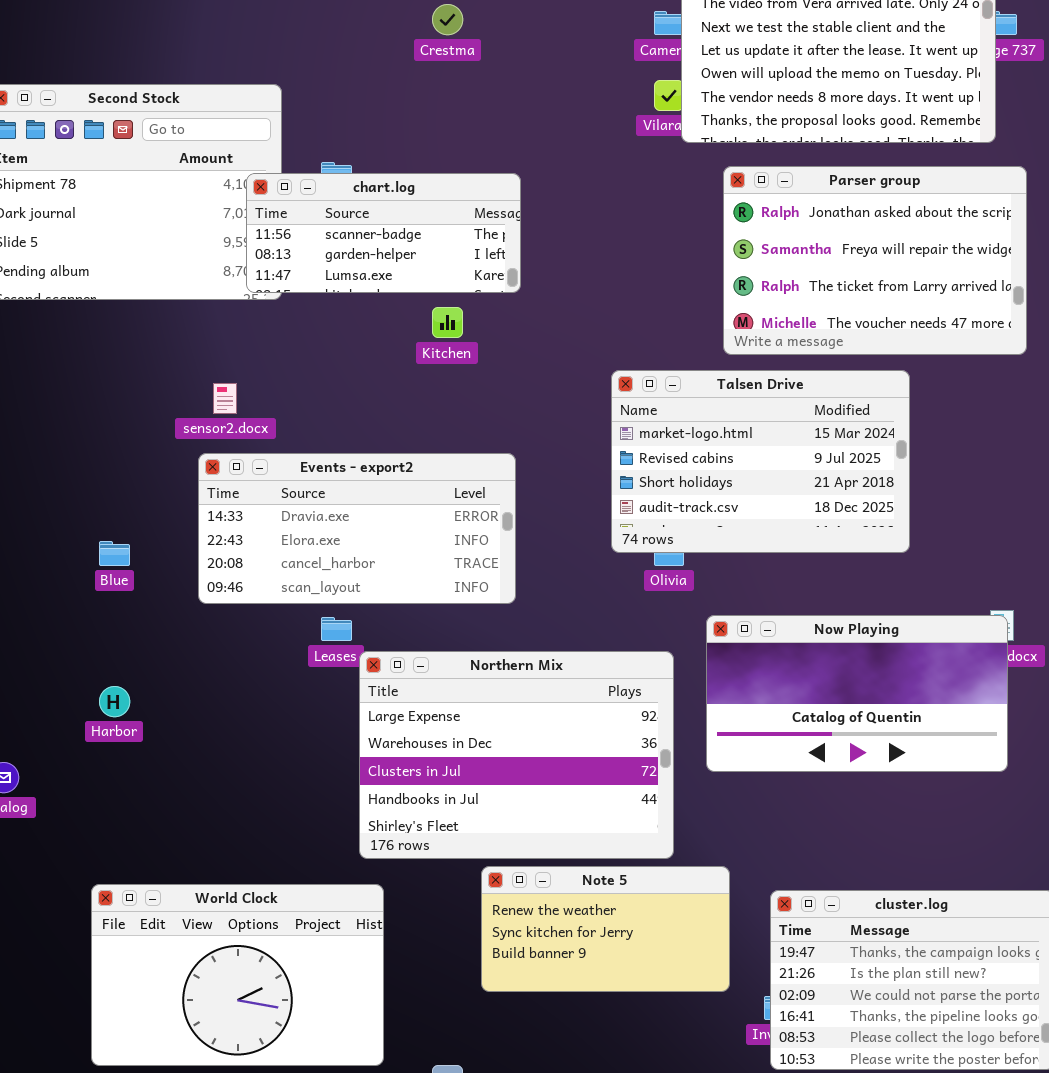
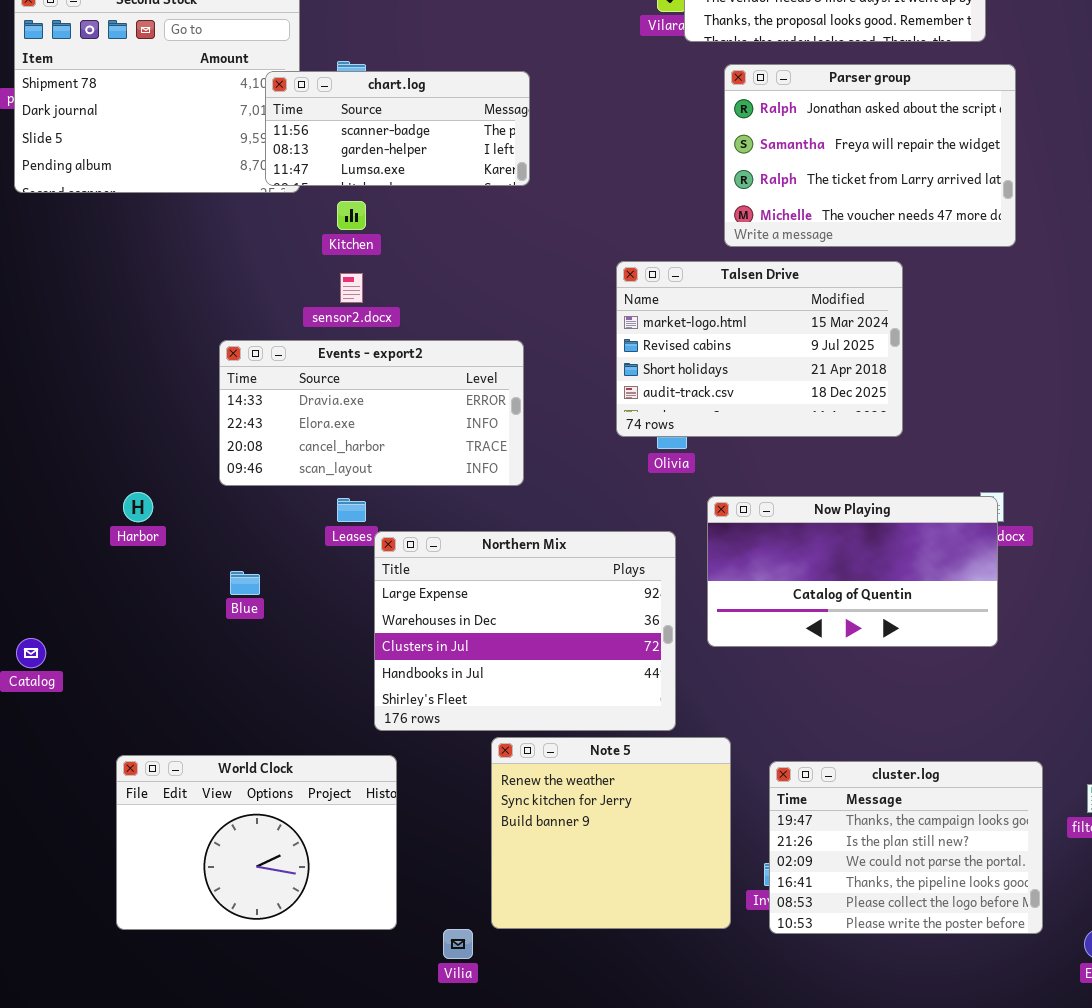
Kitchen: [432,307,463,338] -> [337,201,366,230], moved
sensor2.docx: [213,383,237,414] -> [340,273,363,303], moved
Blue: [99,541,130,566] -> [230,571,260,595], moved
Harbor: [99,686,130,717] -> [123,492,153,522], moved
Note 5: [481,866,730,992] -> [491,737,731,929], resized

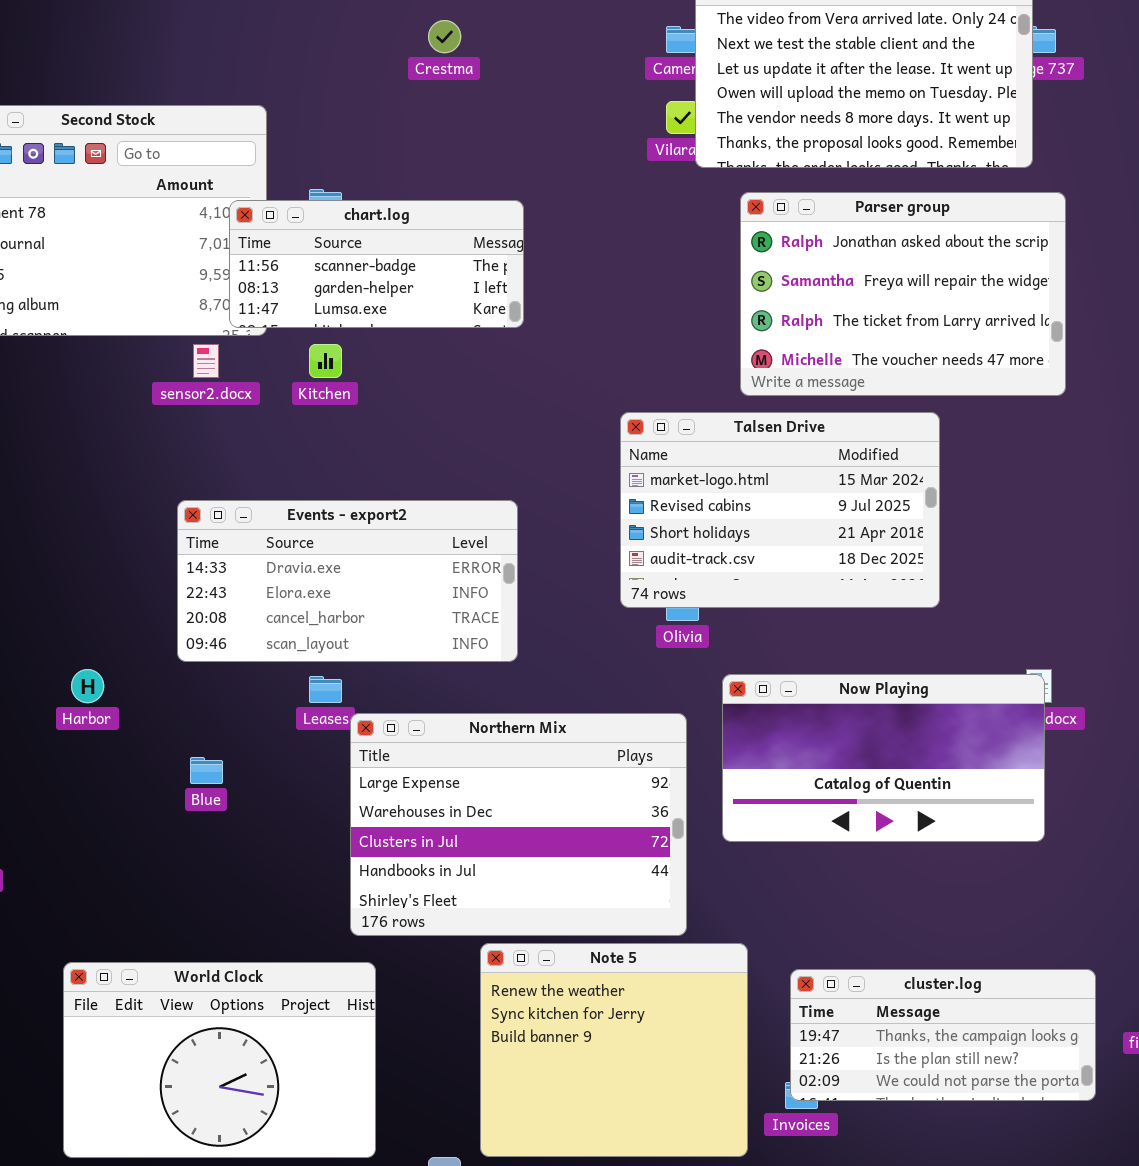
sensor2.docx: [340,273,363,303] -> [193,344,219,378], moved
cluster.log: [769,761,1043,934] -> [790,969,1096,1101], resized

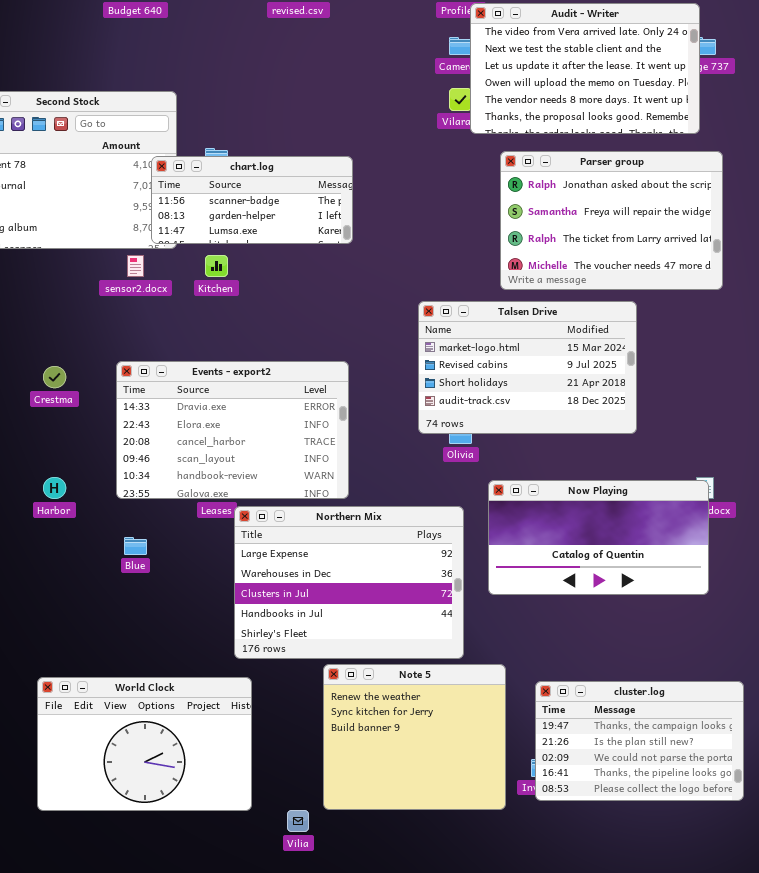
Crestma: [428,20,461,53] -> [43,366,66,388], moved
Events - export2: [177,500,518,662] -> [116,361,349,499], resized
cluster.log: [790,969,1096,1101] -> [535,681,744,801], resized

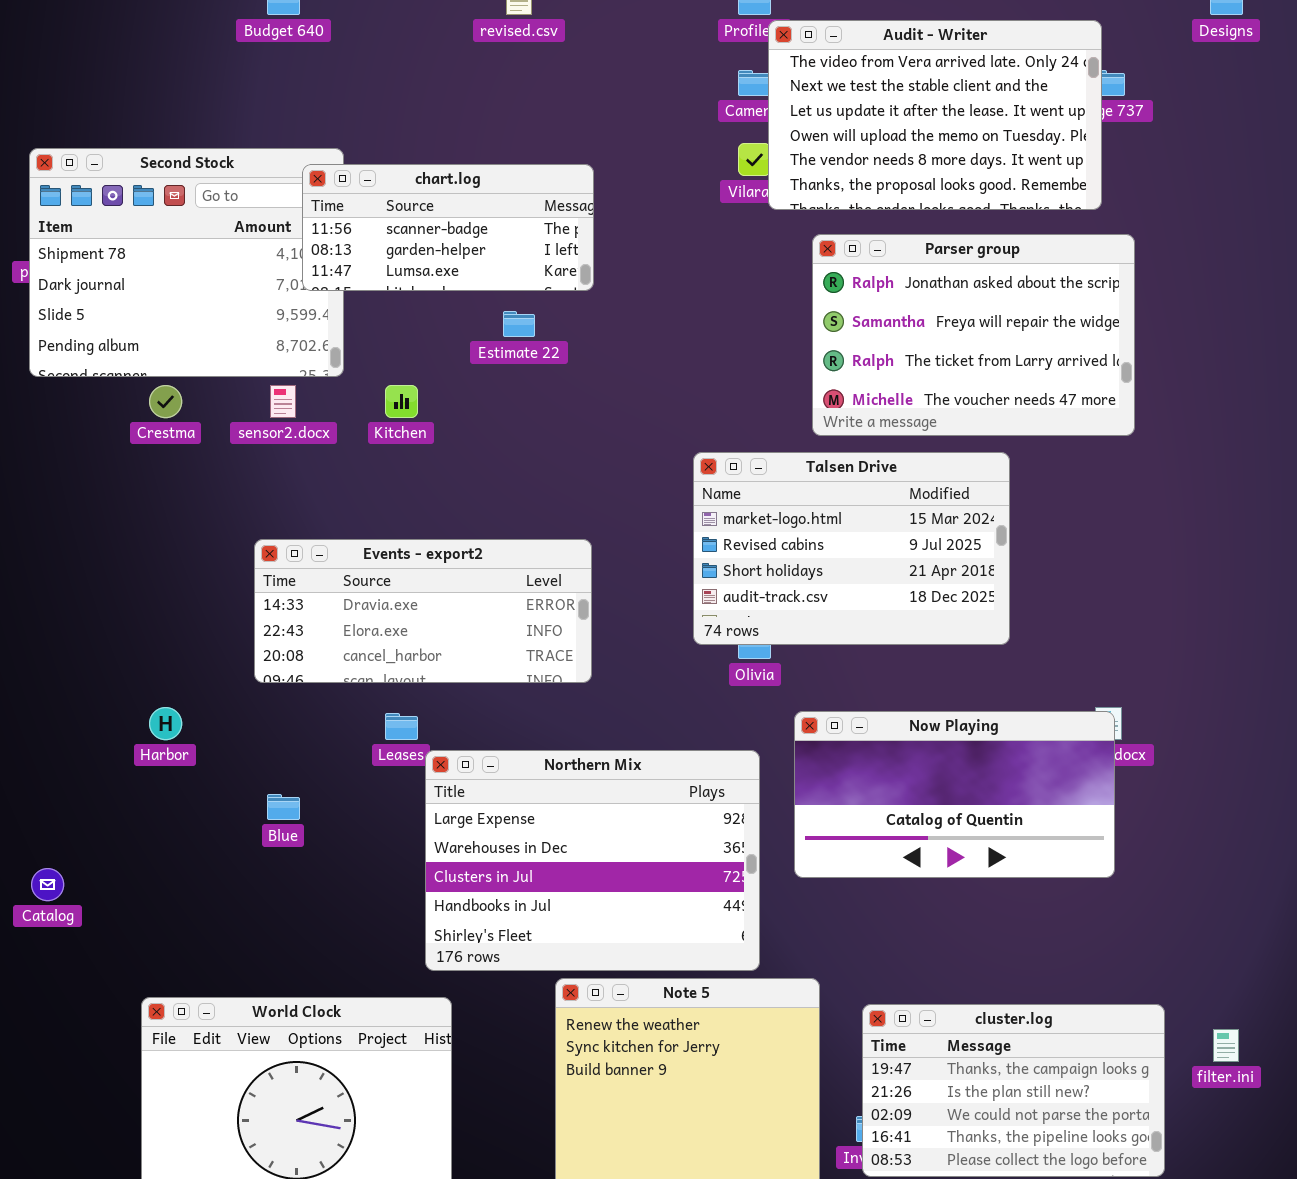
chart.log: [151,156,353,244] -> [302,164,594,291], moved
Events - export2: [116,361,349,499] -> [254,539,592,683], resized
Crestma: [43,366,66,388] -> [149,385,182,418], moved

